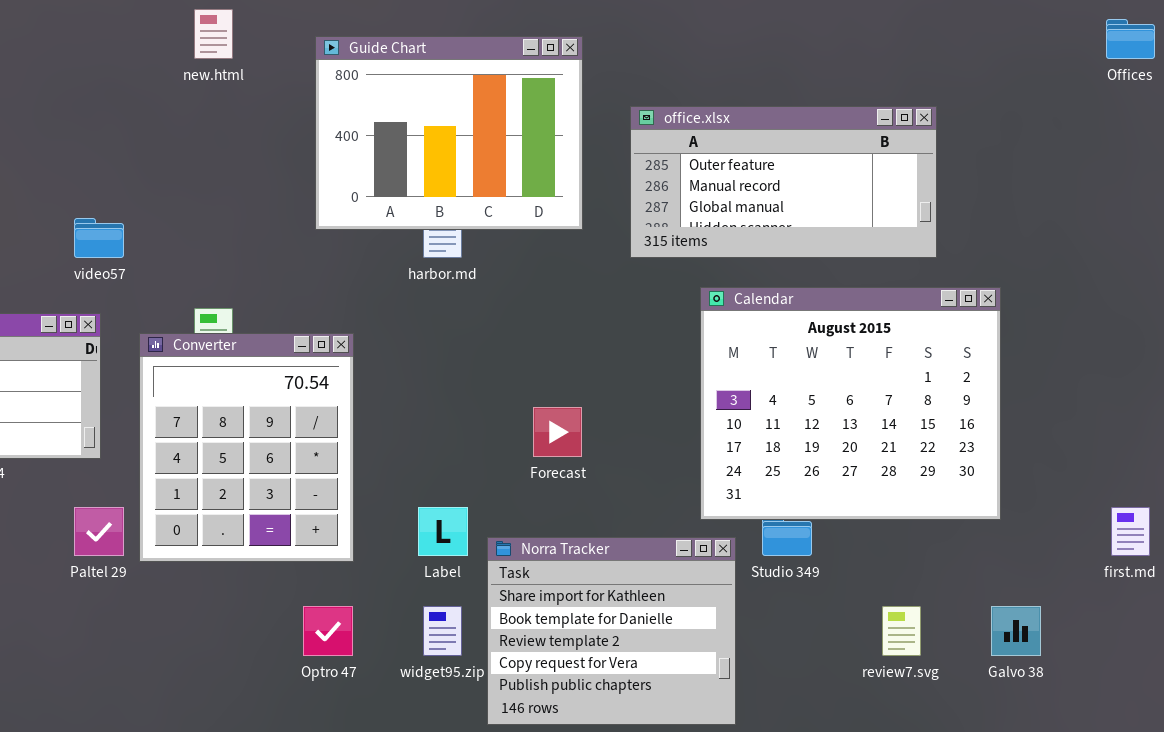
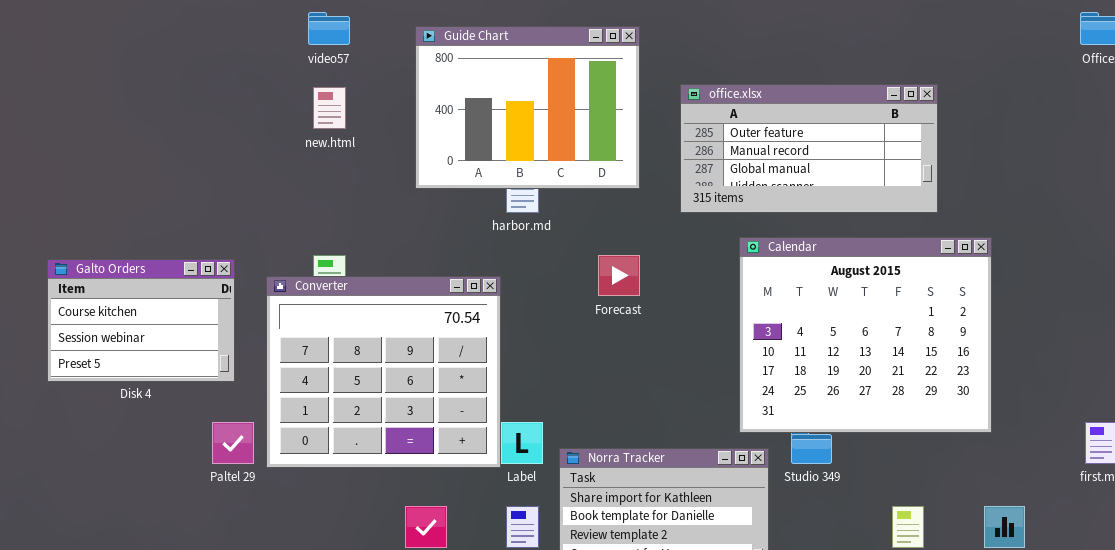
new.html: [194,9,233,59] -> [313,87,346,129], moved
video57: [74,218,124,258] -> [308,12,350,45], moved
Converter: [139,333,354,562] -> [266,276,501,468], resized
Forecast: [533,407,582,457] -> [598,255,640,296], moved

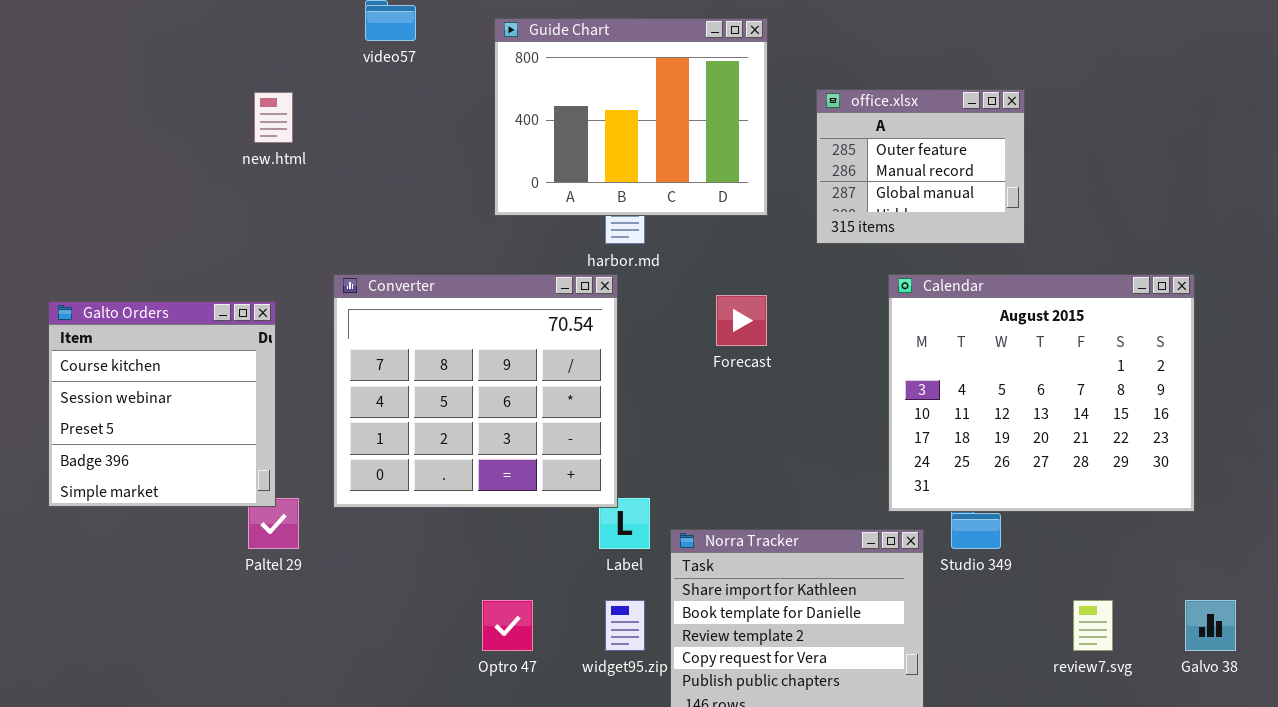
office.xlsx: [680,84,938,213] -> [816,89,1025,244], resized
new.html: [313,87,346,129] -> [254,92,293,143], moved
Galto Orders: [47,259,235,382] -> [48,301,276,507], resized
Converter: [266,276,501,468] -> [333,274,618,508], moved

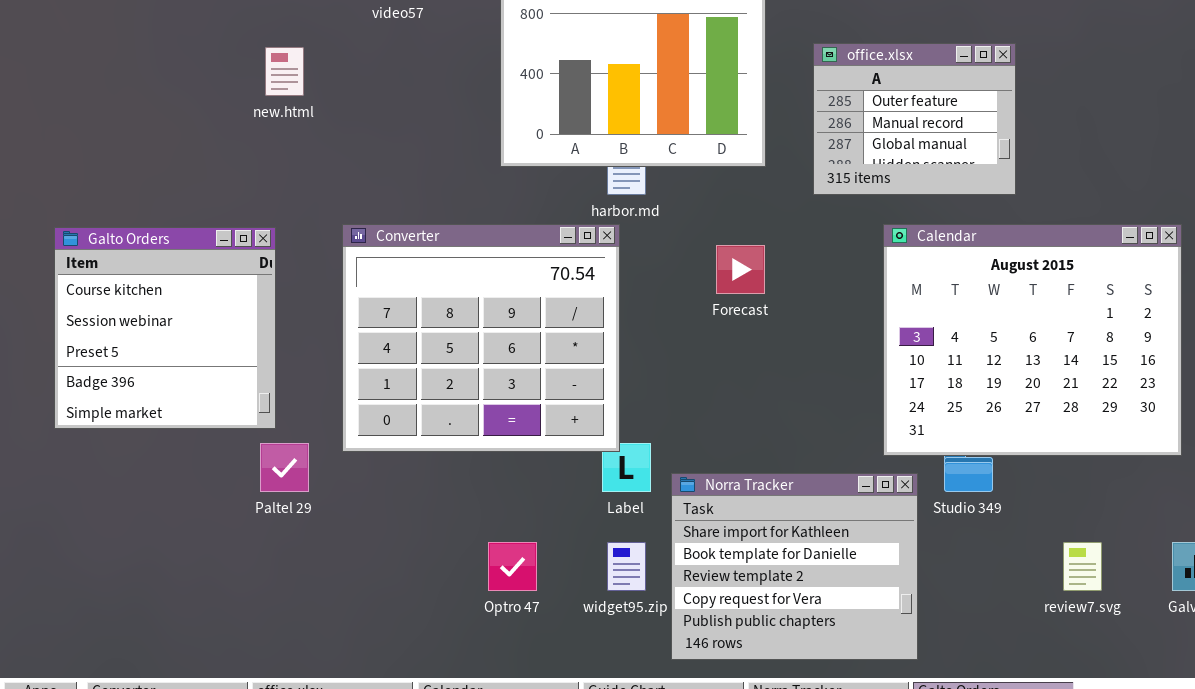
Galto Orders: [48,301,276,507] -> [54,227,276,429], moved

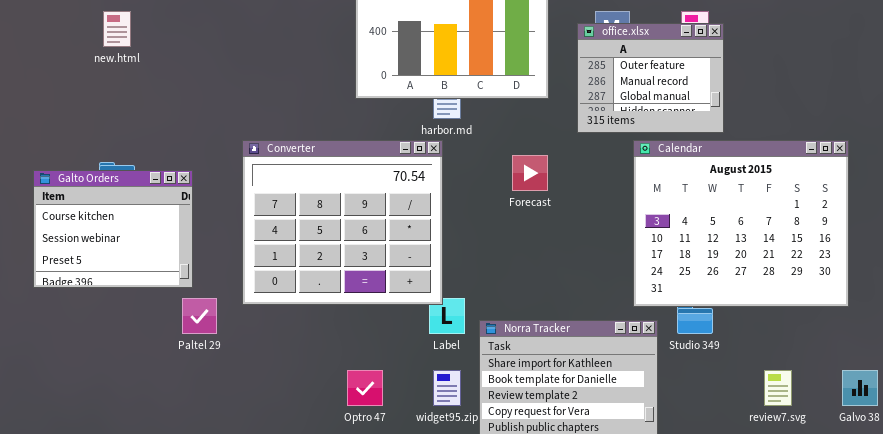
office.xlsx: [813,43,1016,195] -> [577,23,724,133], moved
new.html: [265,47,304,96] -> [103,11,131,47], moved
Galto Orders: [54,227,276,429] -> [33,170,193,288], resized

